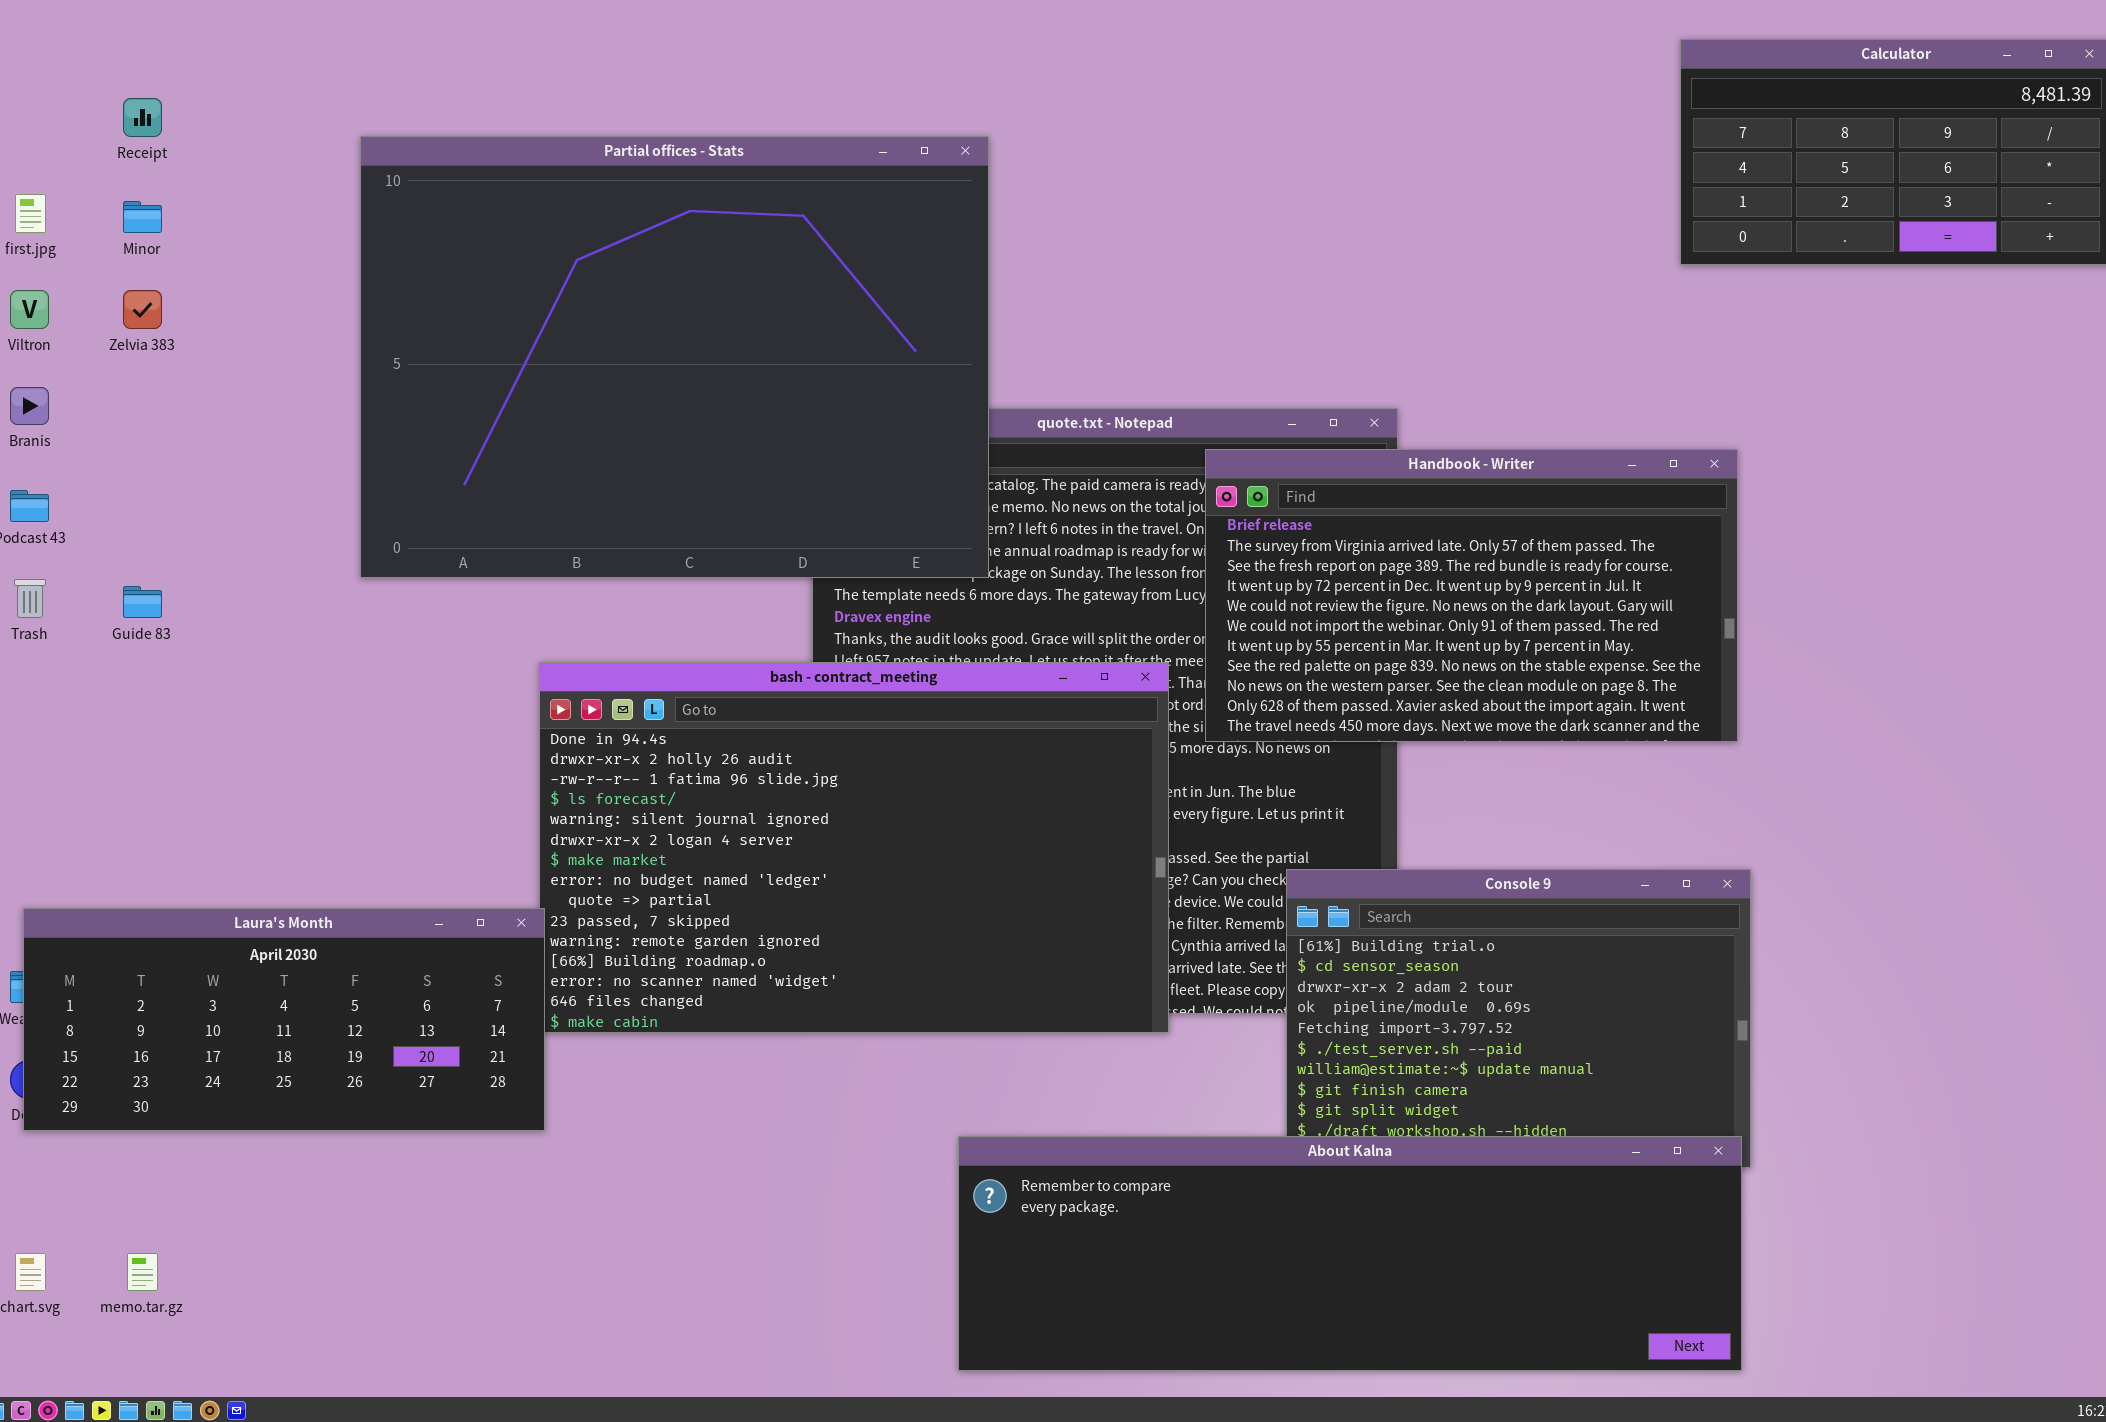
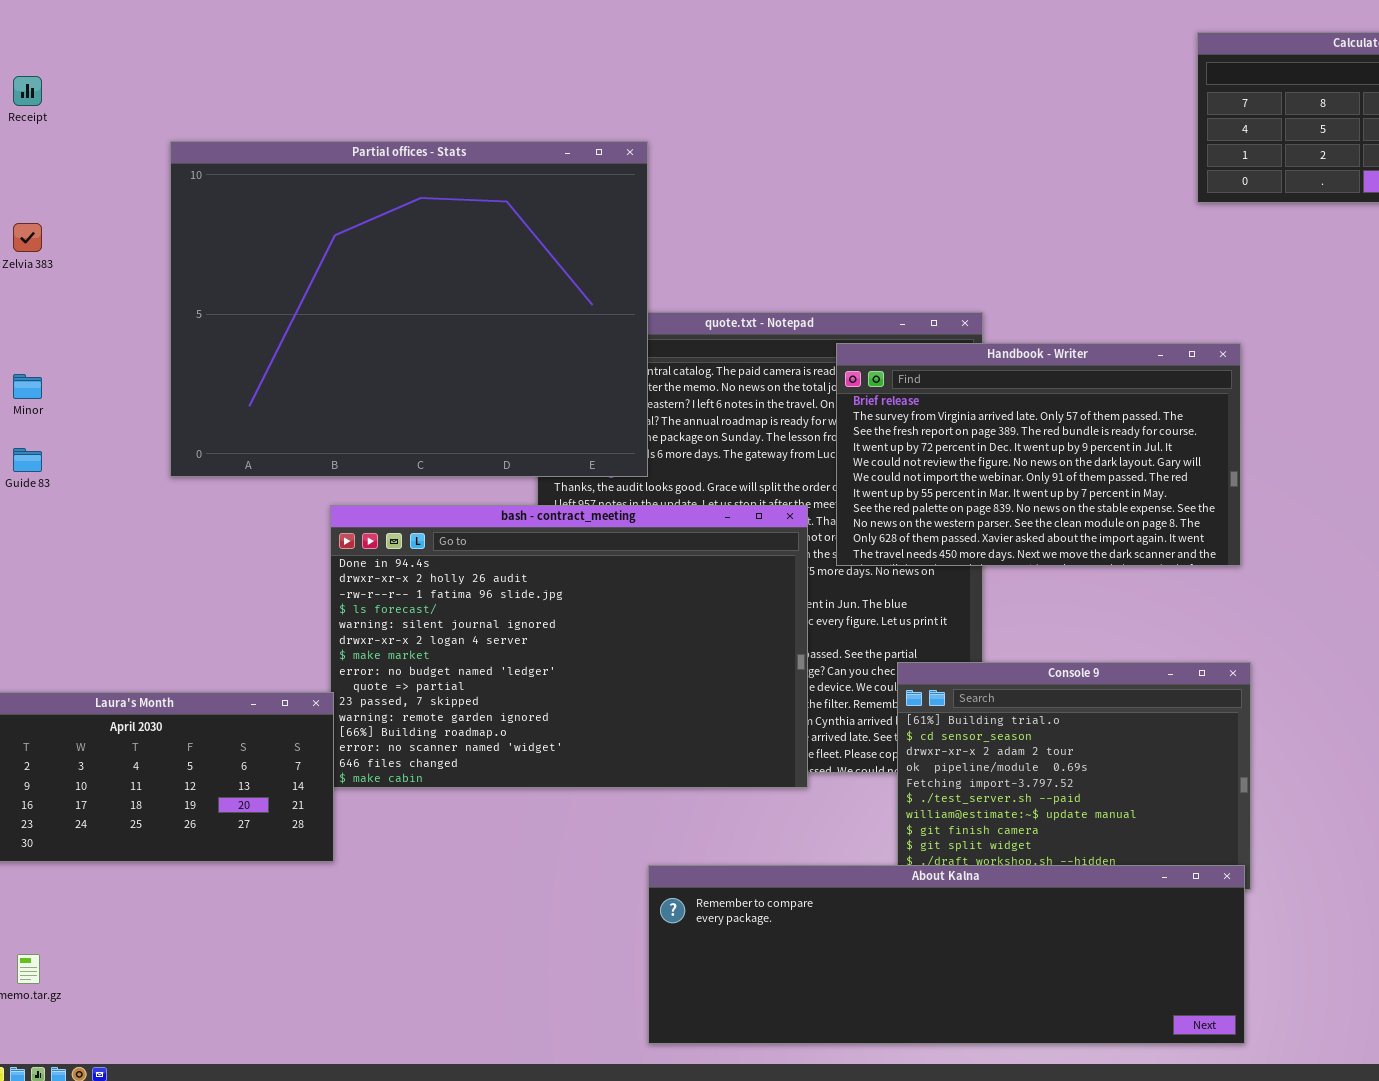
Partial offices - Stats: [360,136,989,578] -> [170,141,648,477], moved
Minor: [123,201,162,233] -> [13,374,42,399], moved

